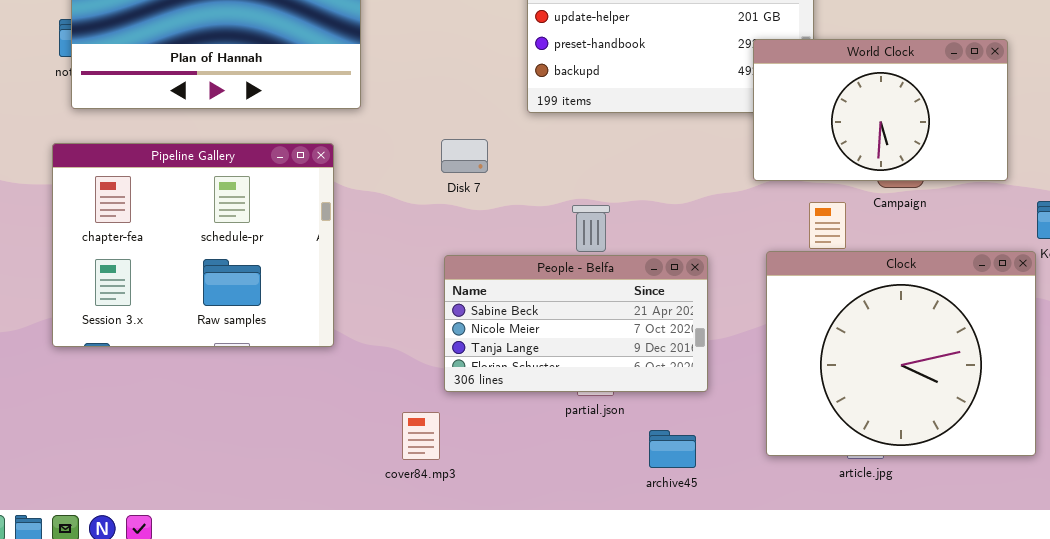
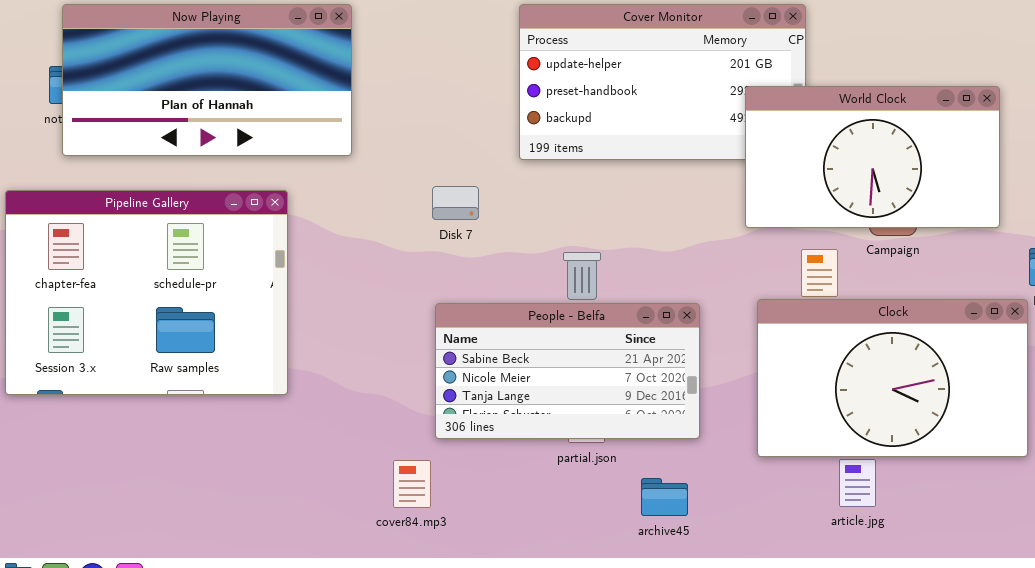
Pipeline Gallery: [52,143,334,347] -> [5,190,288,395], moved
Clock: [766,251,1036,456] -> [757,299,1028,457], resized

